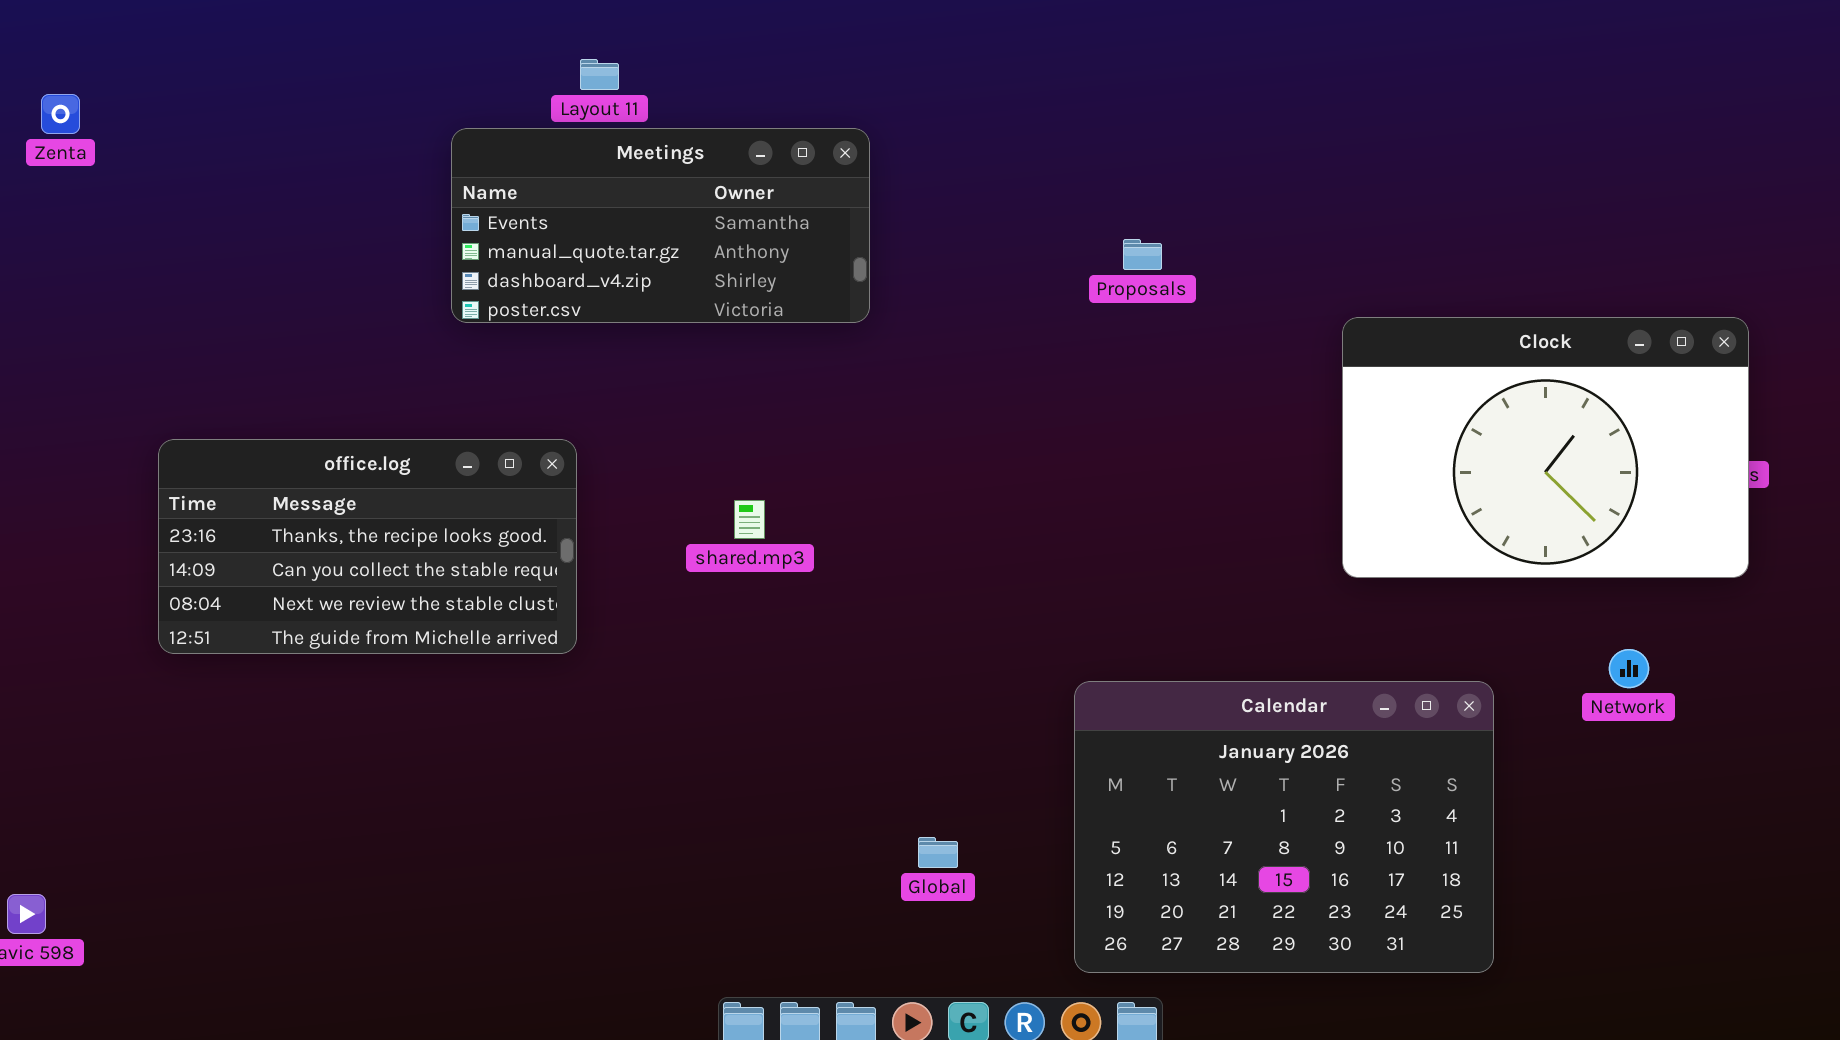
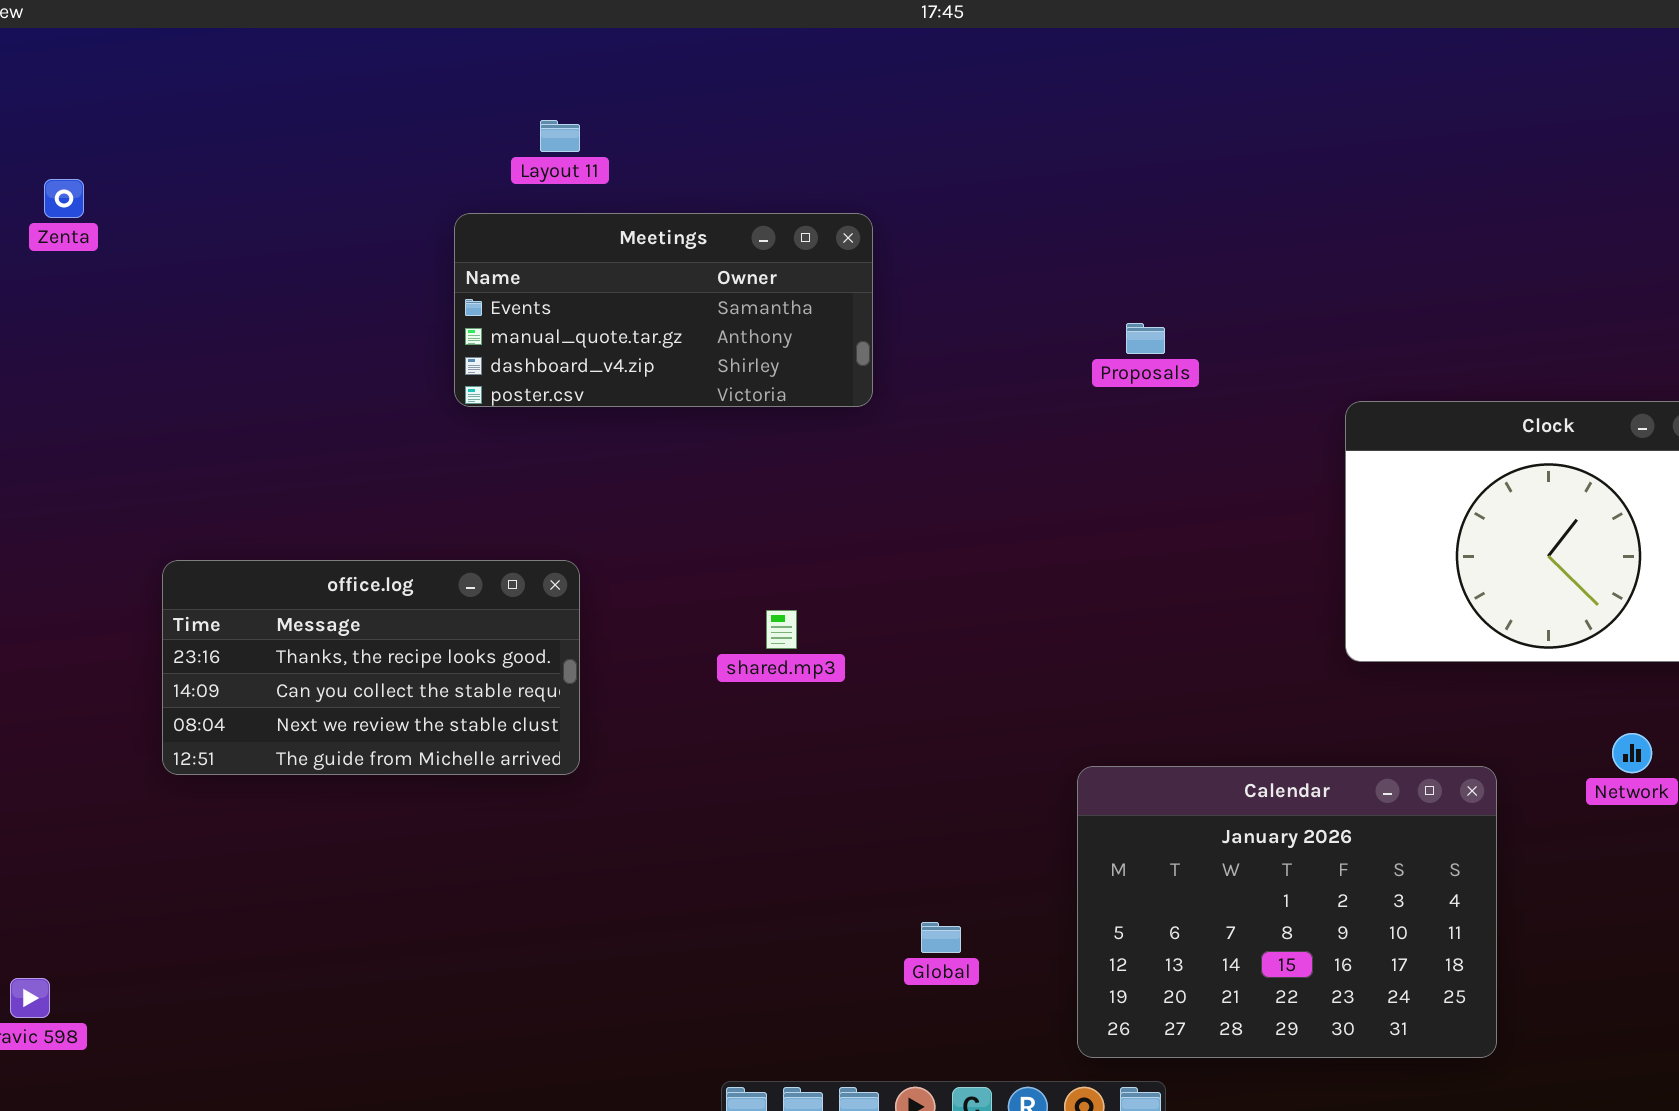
Layout 11: [580,59,619,90] -> [540,120,580,152], moved
office.log: [158,439,577,654] -> [162,560,580,775], moved
shared.mp3: [734,500,765,539] -> [766,610,797,649], moved

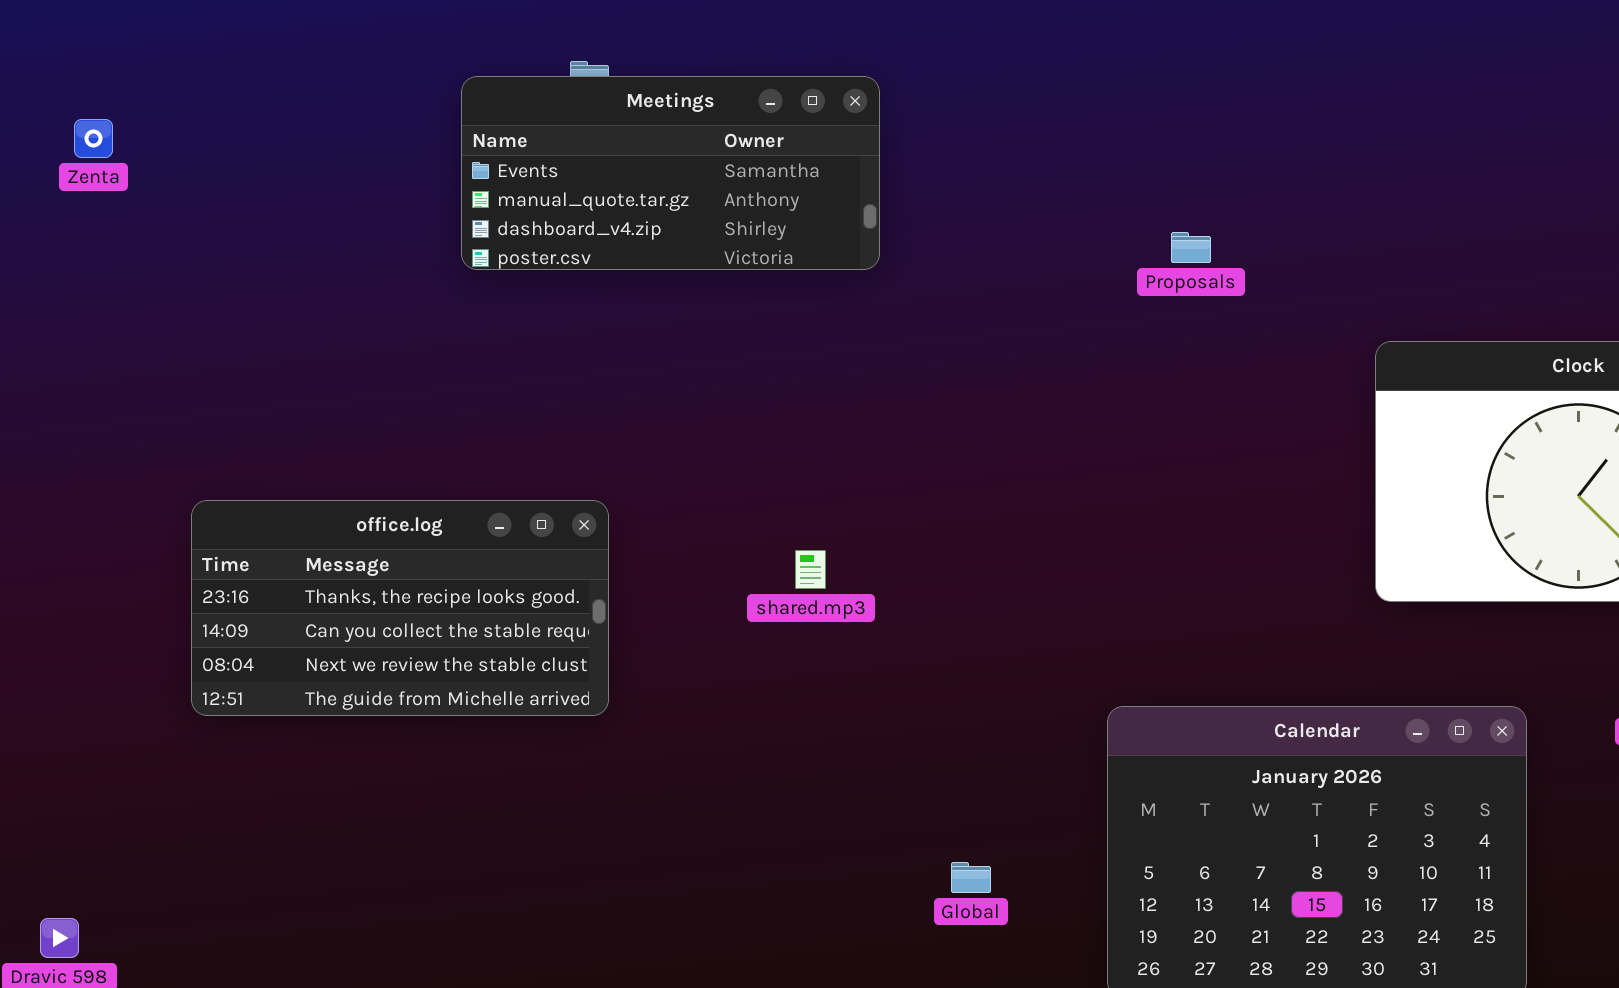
Meetings: [454,213,873,407] -> [461,76,880,270], moved
Proposals: [1126,323,1165,354] -> [1171,232,1211,263], moved

